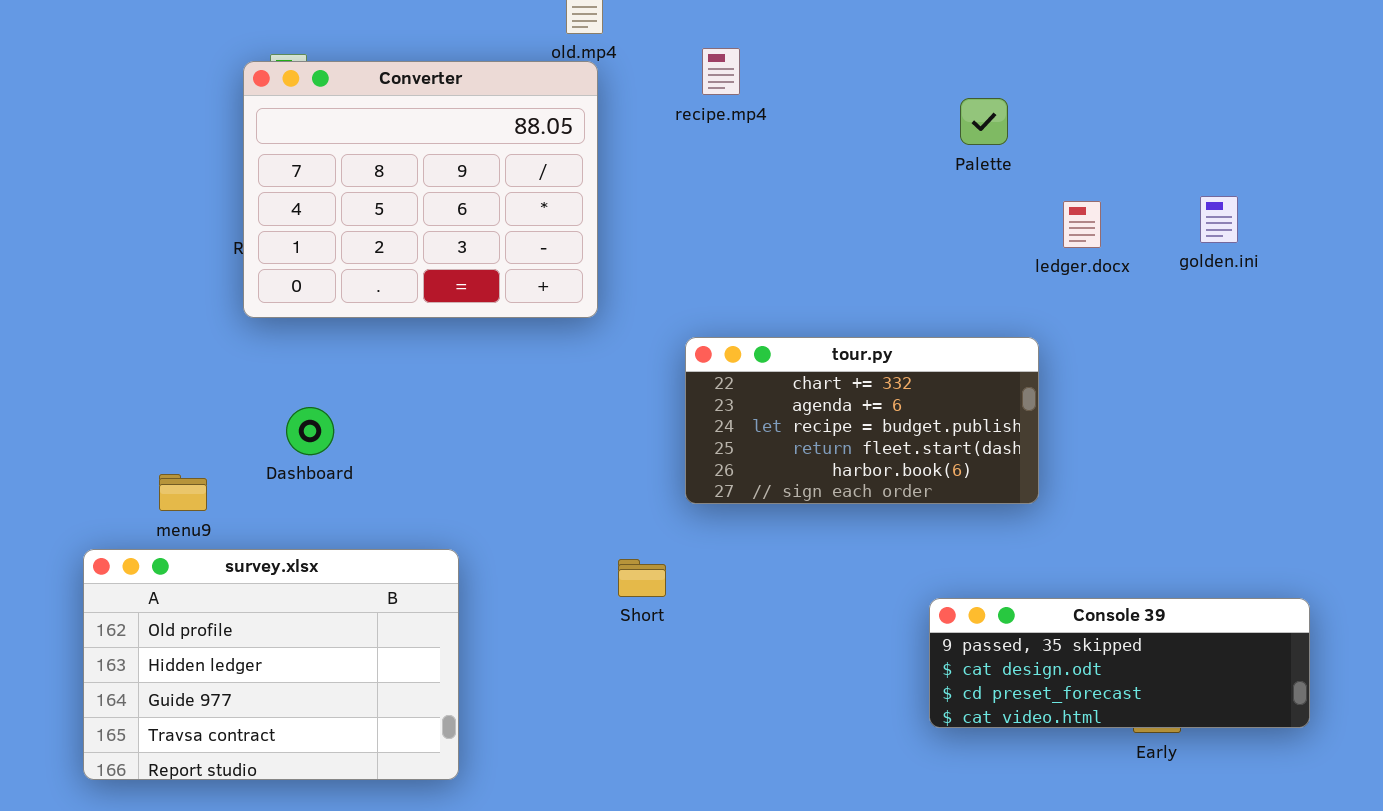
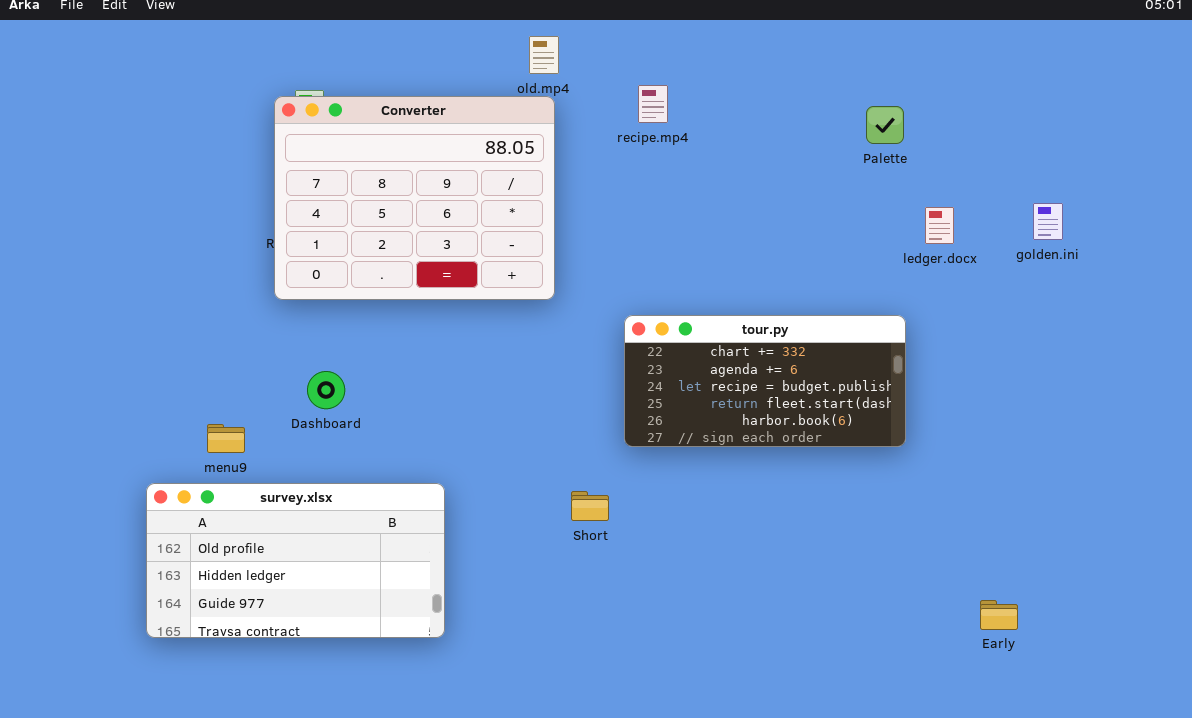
Palette: [960,98,1008,145] -> [866,106,904,144], moved
survey.xlsx: [83,549,459,780] -> [146,483,445,638], resized
Console 39: [929,598,1310,728] -> none, closed

